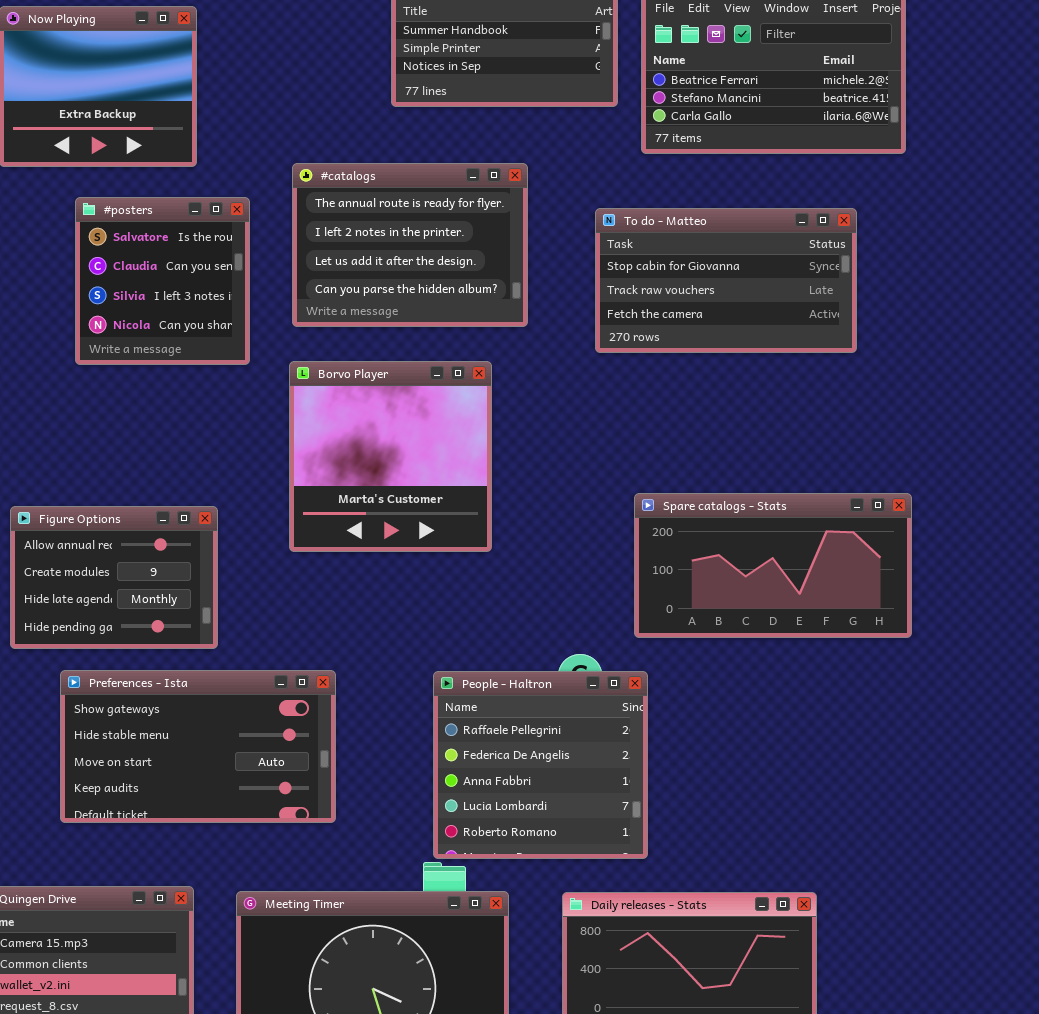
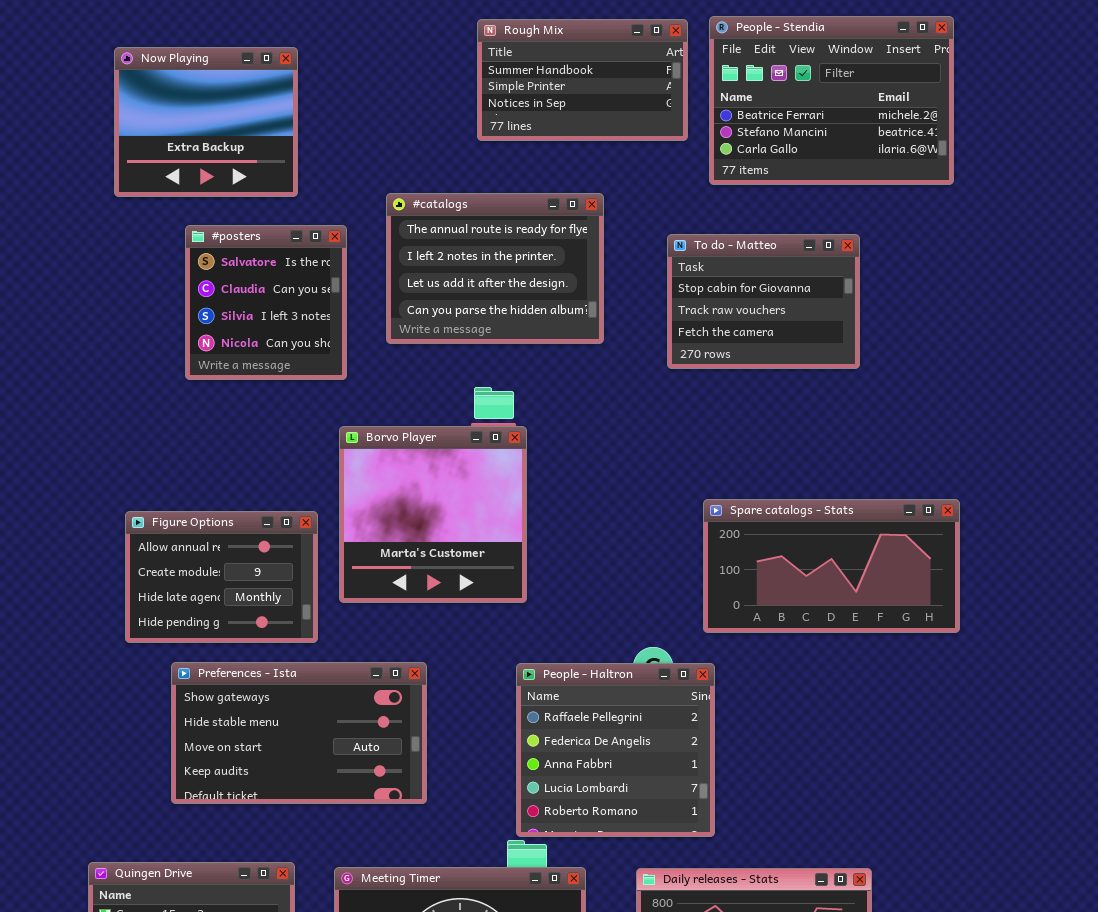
To do - Matteo: [595,208,857,353] -> [667,234,860,369], resized
Borvo Player: [289,361,492,552] -> [339,426,527,603], moved

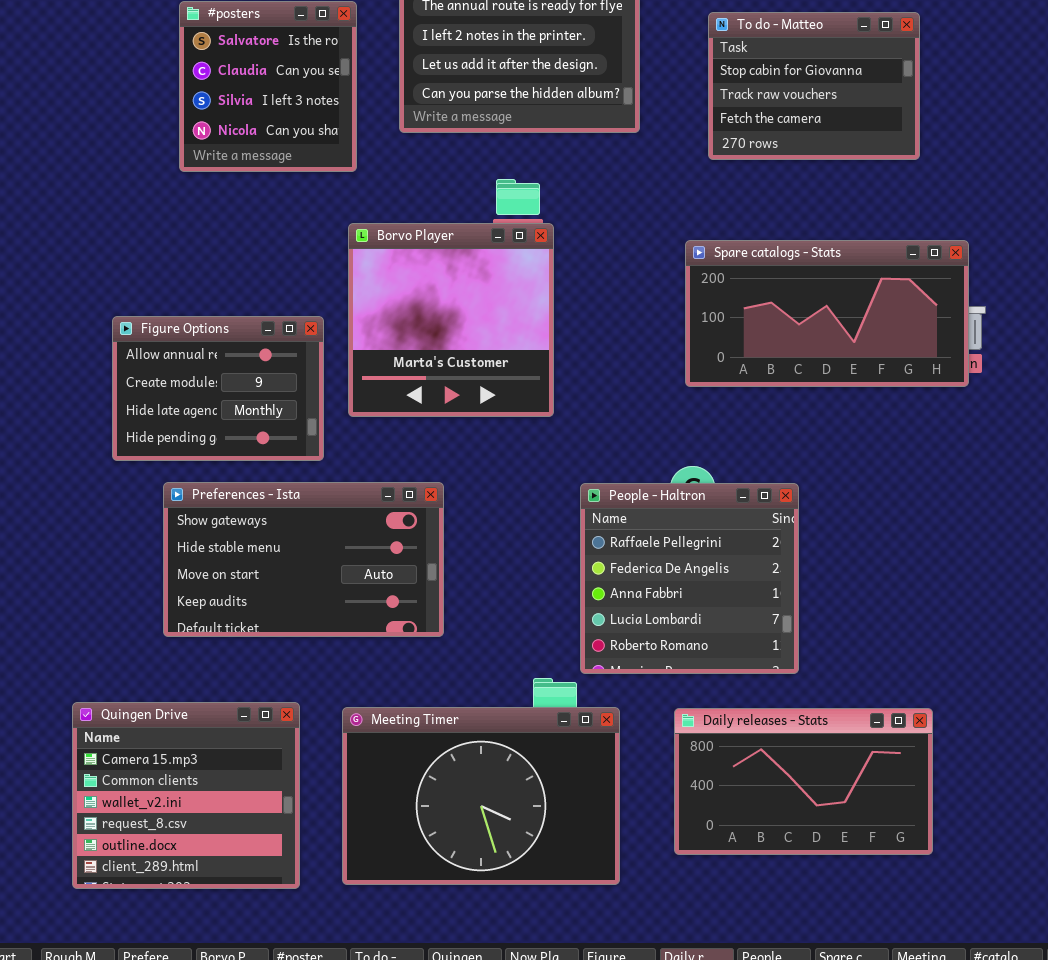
Spare catalogs - Stats: [703,499,960,633] -> [685,240,969,387], moved
People - Haltron: [516,663,715,837] -> [580,483,799,674], moved

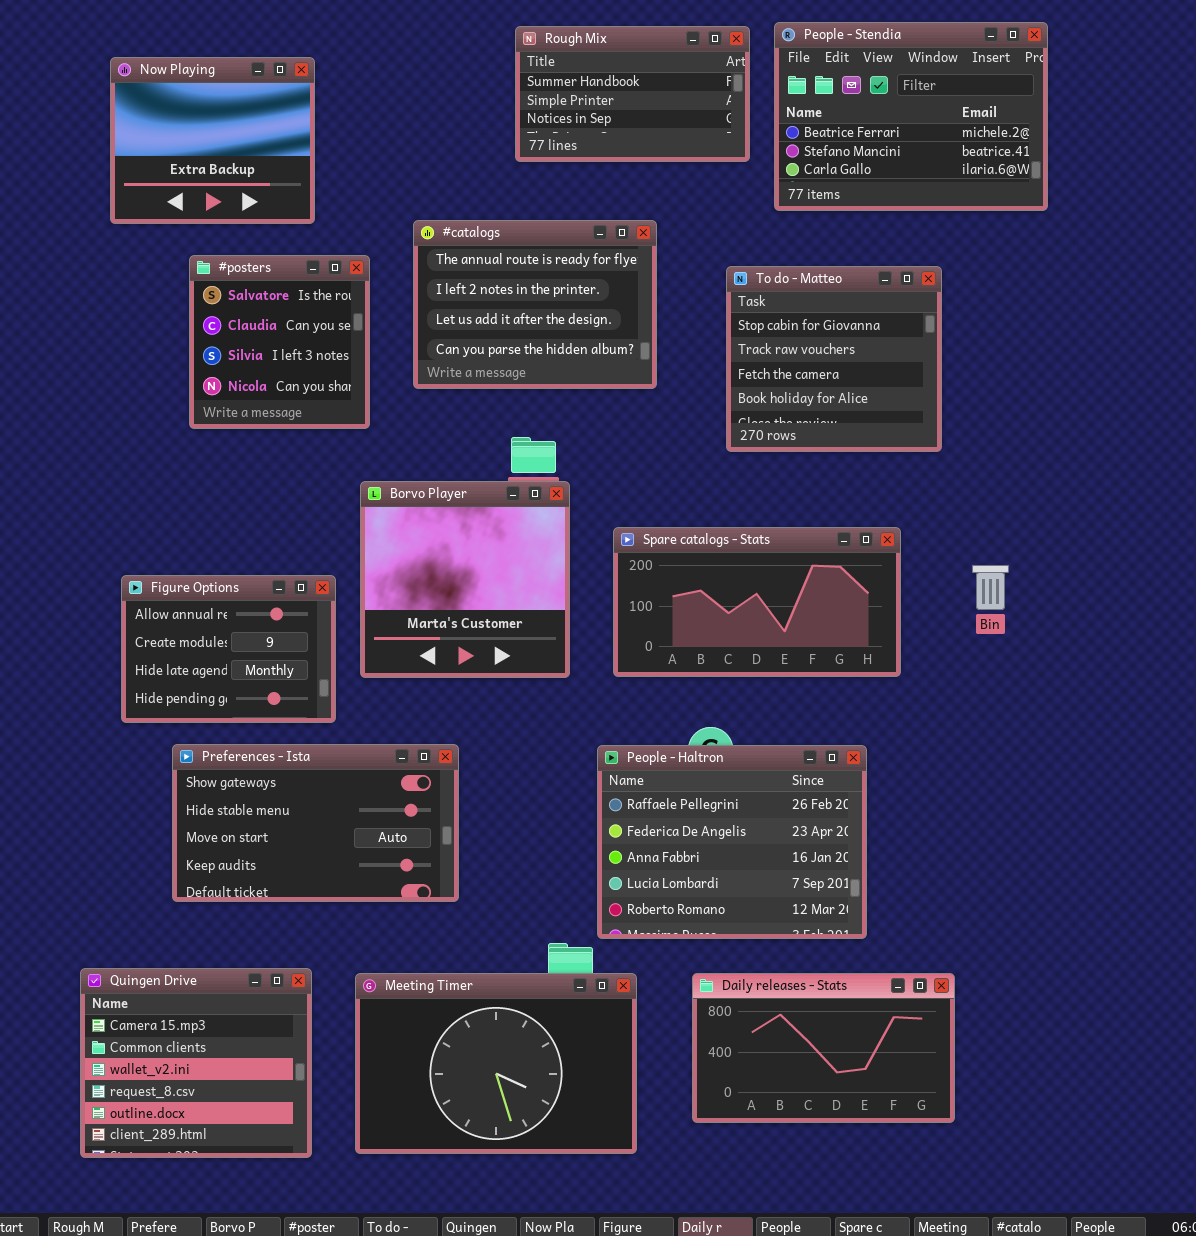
To do - Matteo: [708,12,920,160] -> [726,266,942,452], resized
Spare catalogs - Stats: [685,240,969,387] -> [613,527,901,677], moved
People - Haltron: [580,483,799,674] -> [597,745,867,939], resized

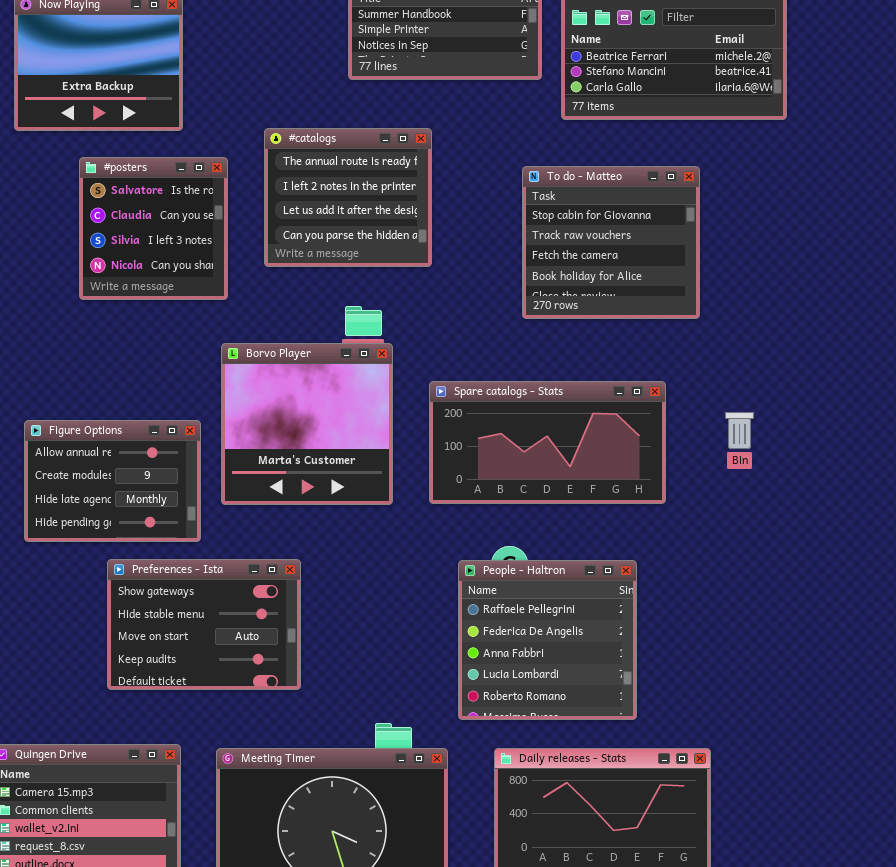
#catalogs: [413,220,657,389] -> [264,128,432,267], resized
Preferences - Ista: [172,744,459,902] -> [107,559,301,690], resized
People - Haltron: [597,745,867,939] -> [458,560,637,720], resized

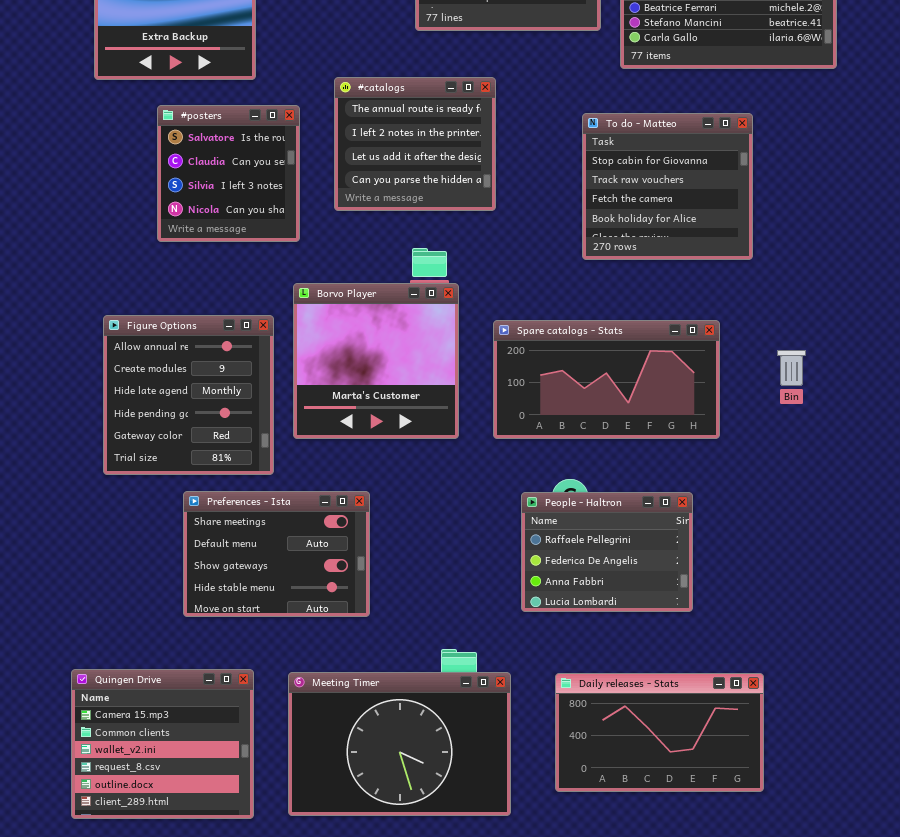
Figure Options: [24,420,201,542] -> [103,315,274,475], resized
Preferences - Ista: [107,559,301,690] -> [183,491,370,617], scrolled up 2 rows
People - Haltron: [458,560,637,720] -> [521,492,693,612], resized

